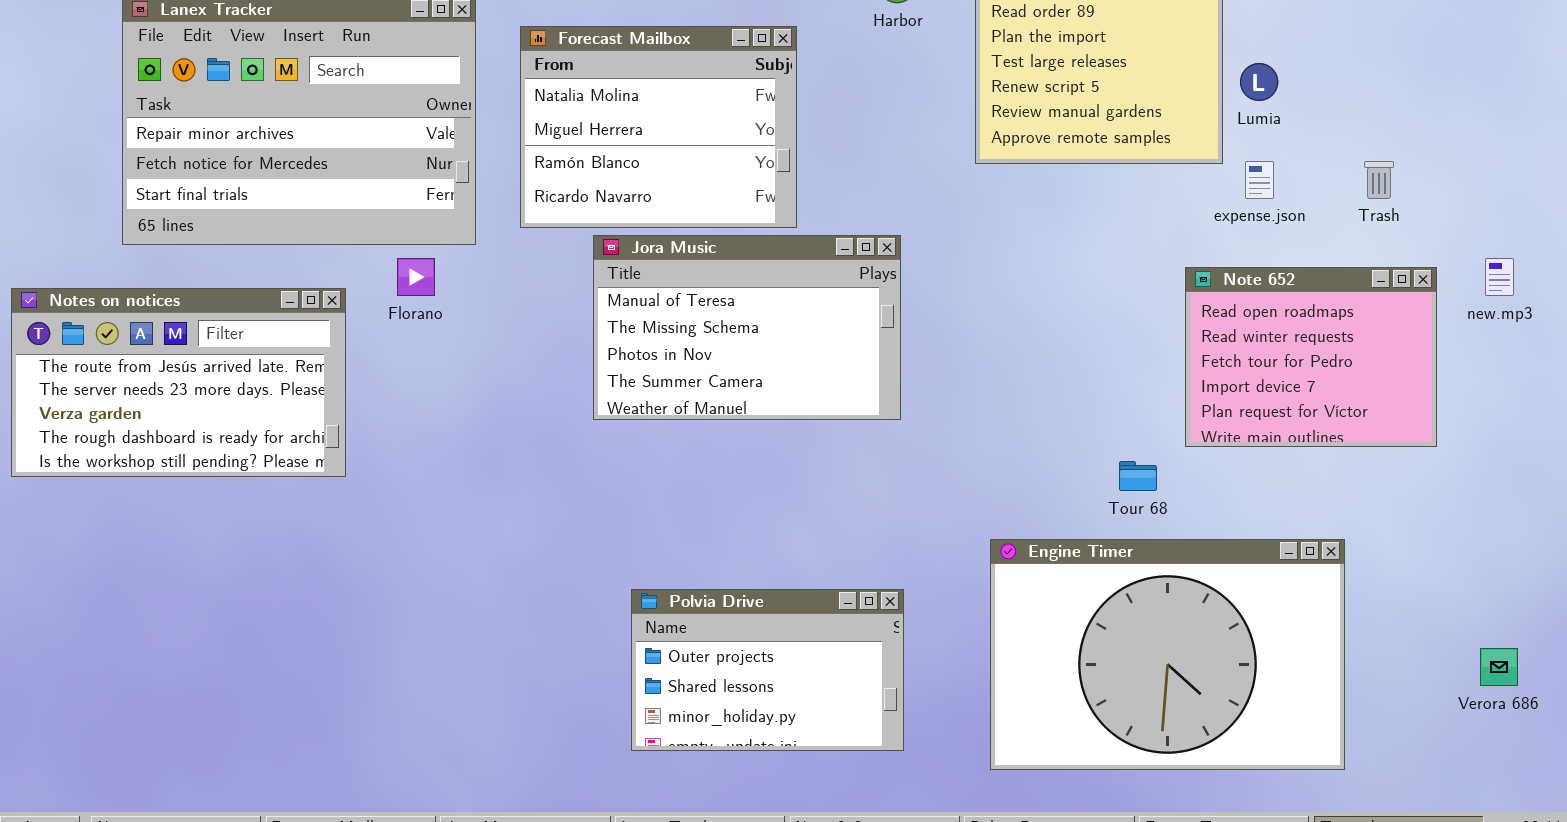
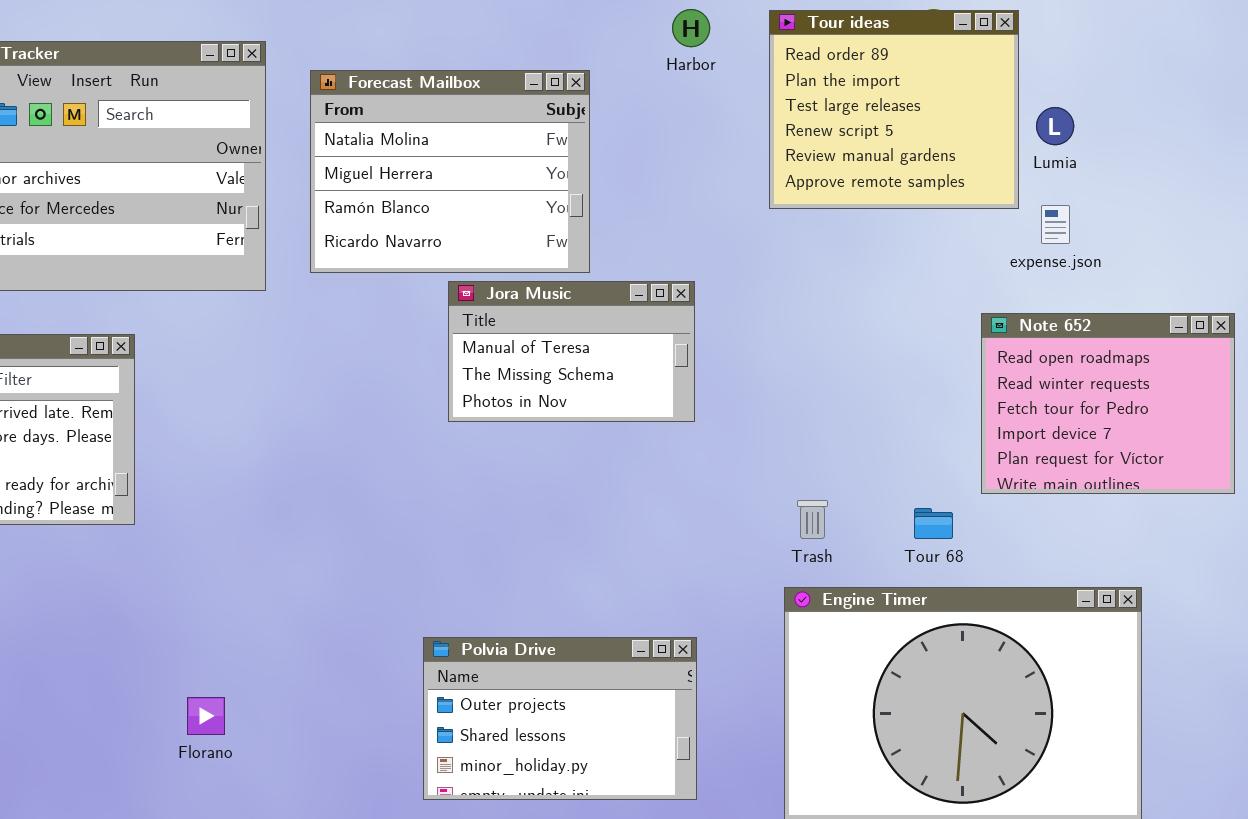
Trash: [1364,161,1394,199] -> [797,500,828,539], moved
Jora Music: [593,235,901,420] -> [448,281,695,422], resized
Florano: [397,258,435,296] -> [187,697,225,735], moved

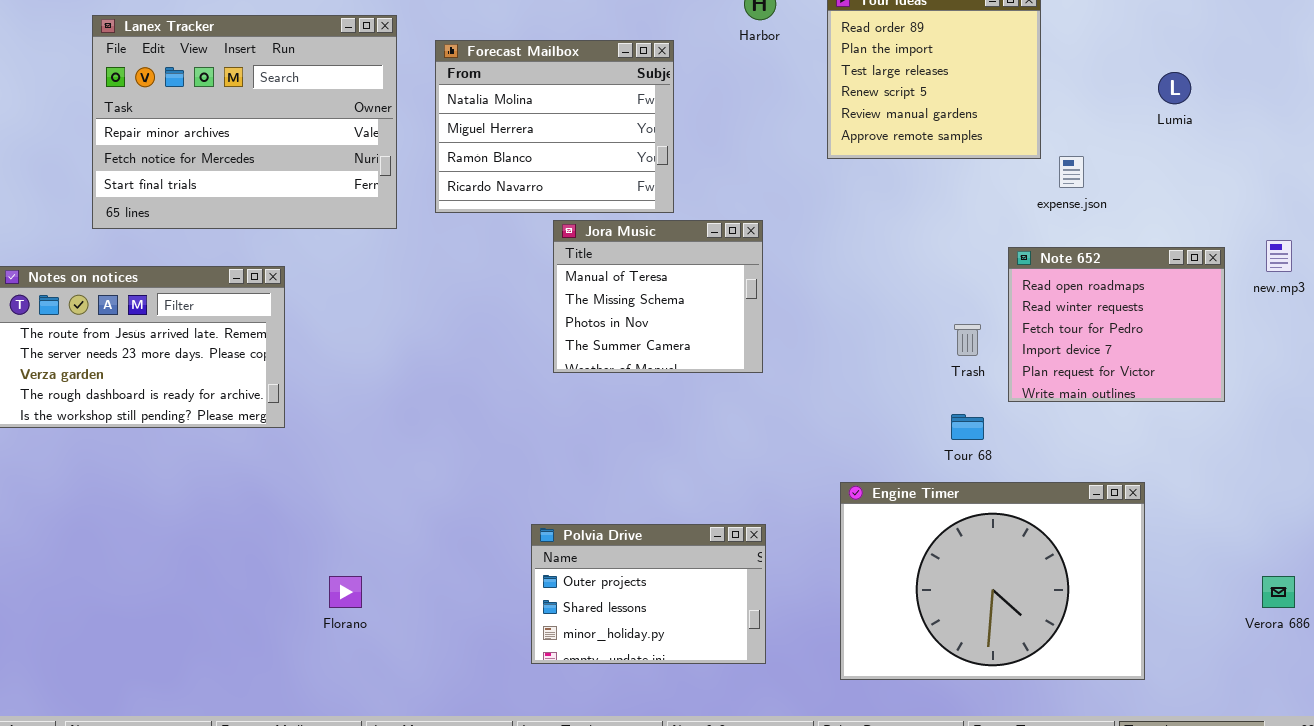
Lumia: [1036,107,1074,145] -> [1158,72,1191,104], moved
Jora Music: [448,281,695,422] -> [553,220,763,373], resized
Trash: [797,500,828,539] -> [954,324,981,356], moved

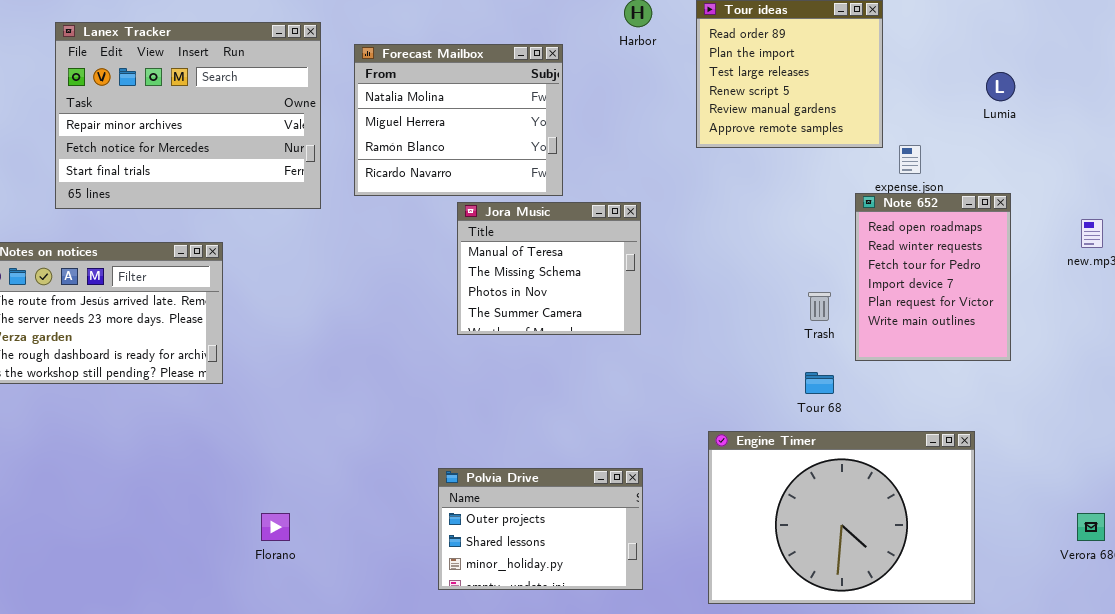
Note 652: [1008,247,1225,402] -> [855,193,1011,361], resized

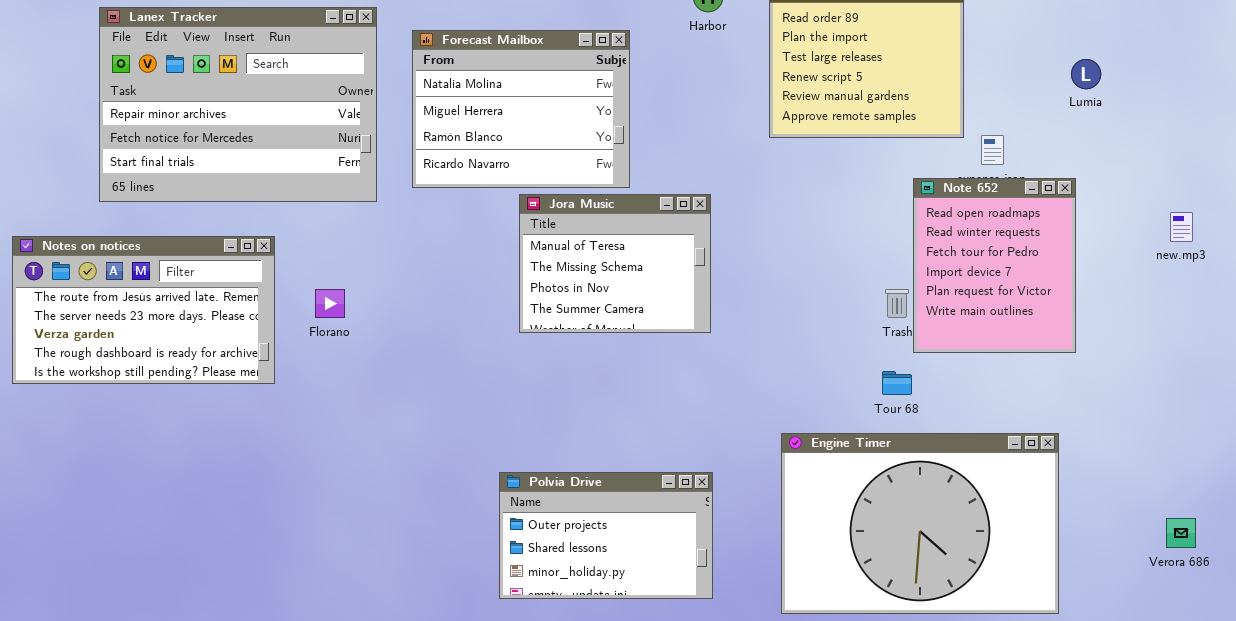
Note 652: [855,193,1011,361] -> [913,178,1076,353], moved
Florano: [261,513,290,541] -> [315,289,345,318], moved

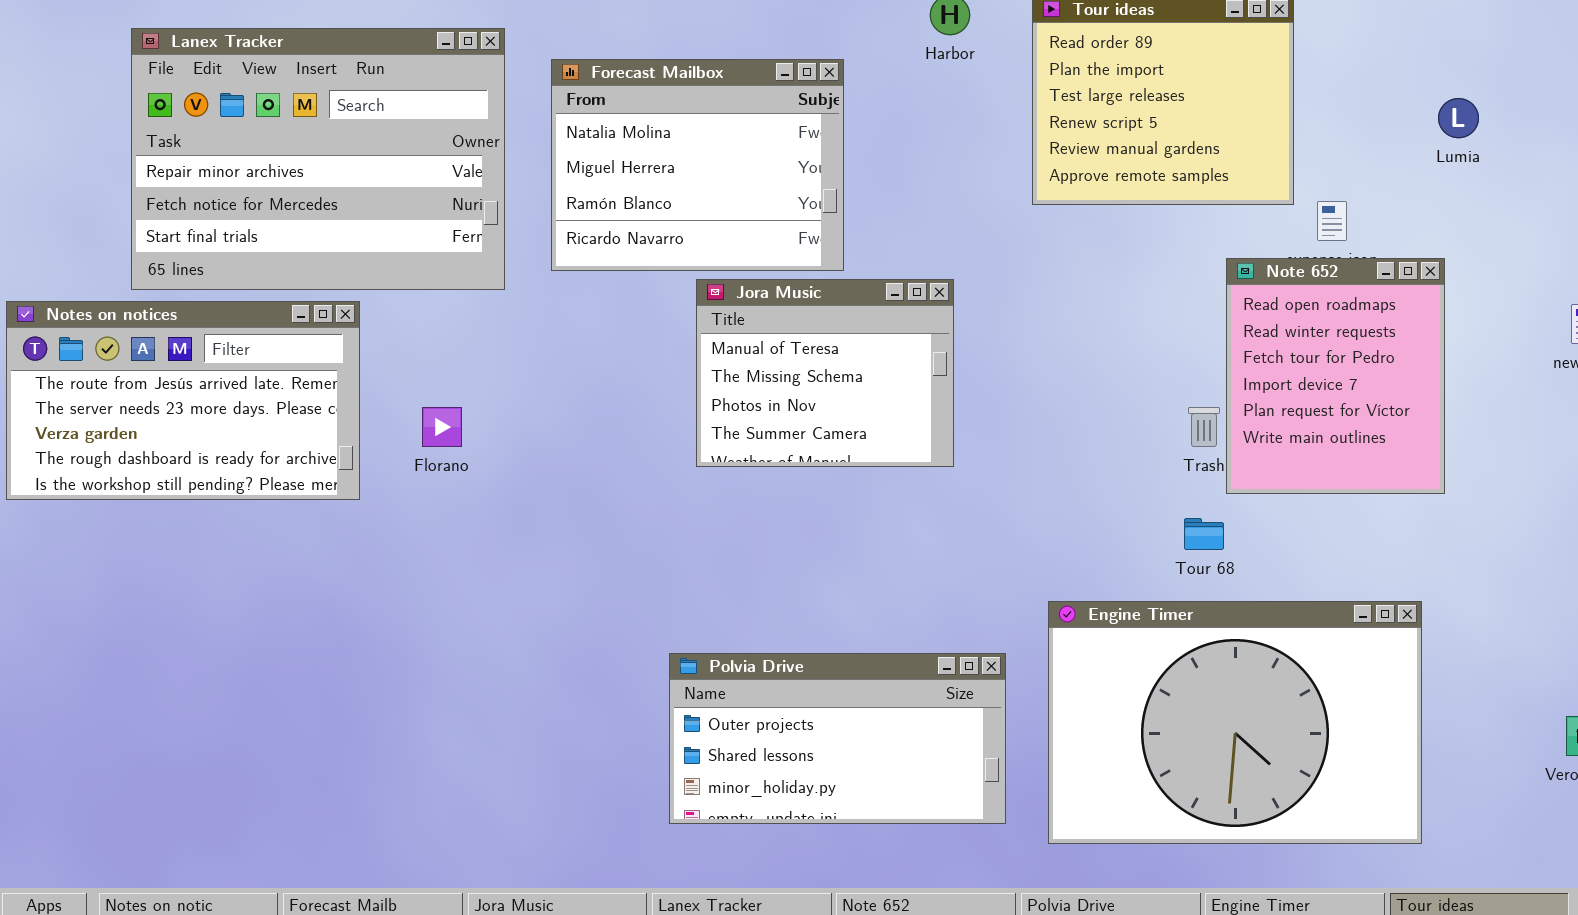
Notes on notices: [12,236,275,384] -> [6,301,360,500], moved
Polvia Drive: [499,472,713,599] -> [669,653,1006,824], resized

